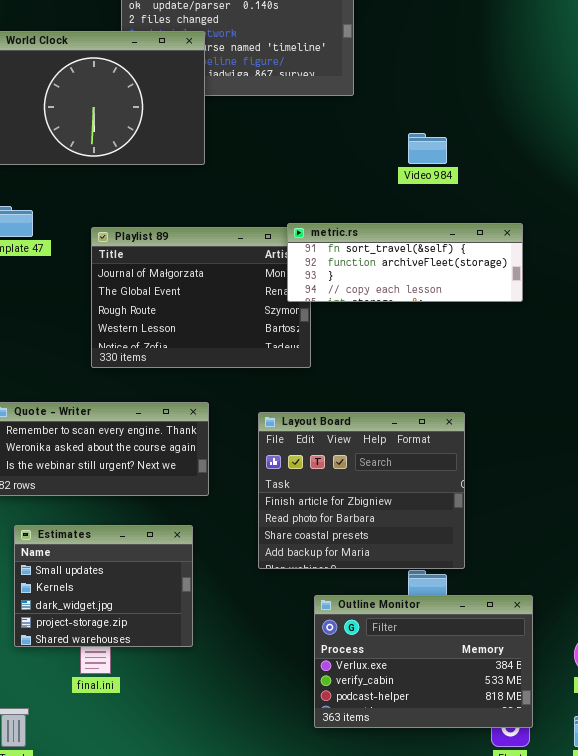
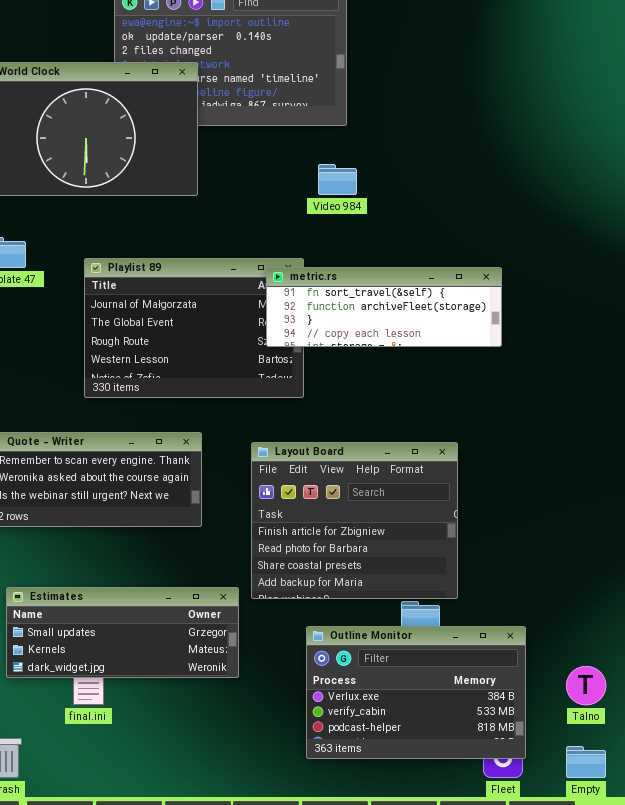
Video 984: [408,133,447,164] -> [318,164,357,195], moved
metric.rs: [287,223,523,302] -> [266,267,502,347], moved
Estimates: [14,525,193,647] -> [6,587,239,678], resized

